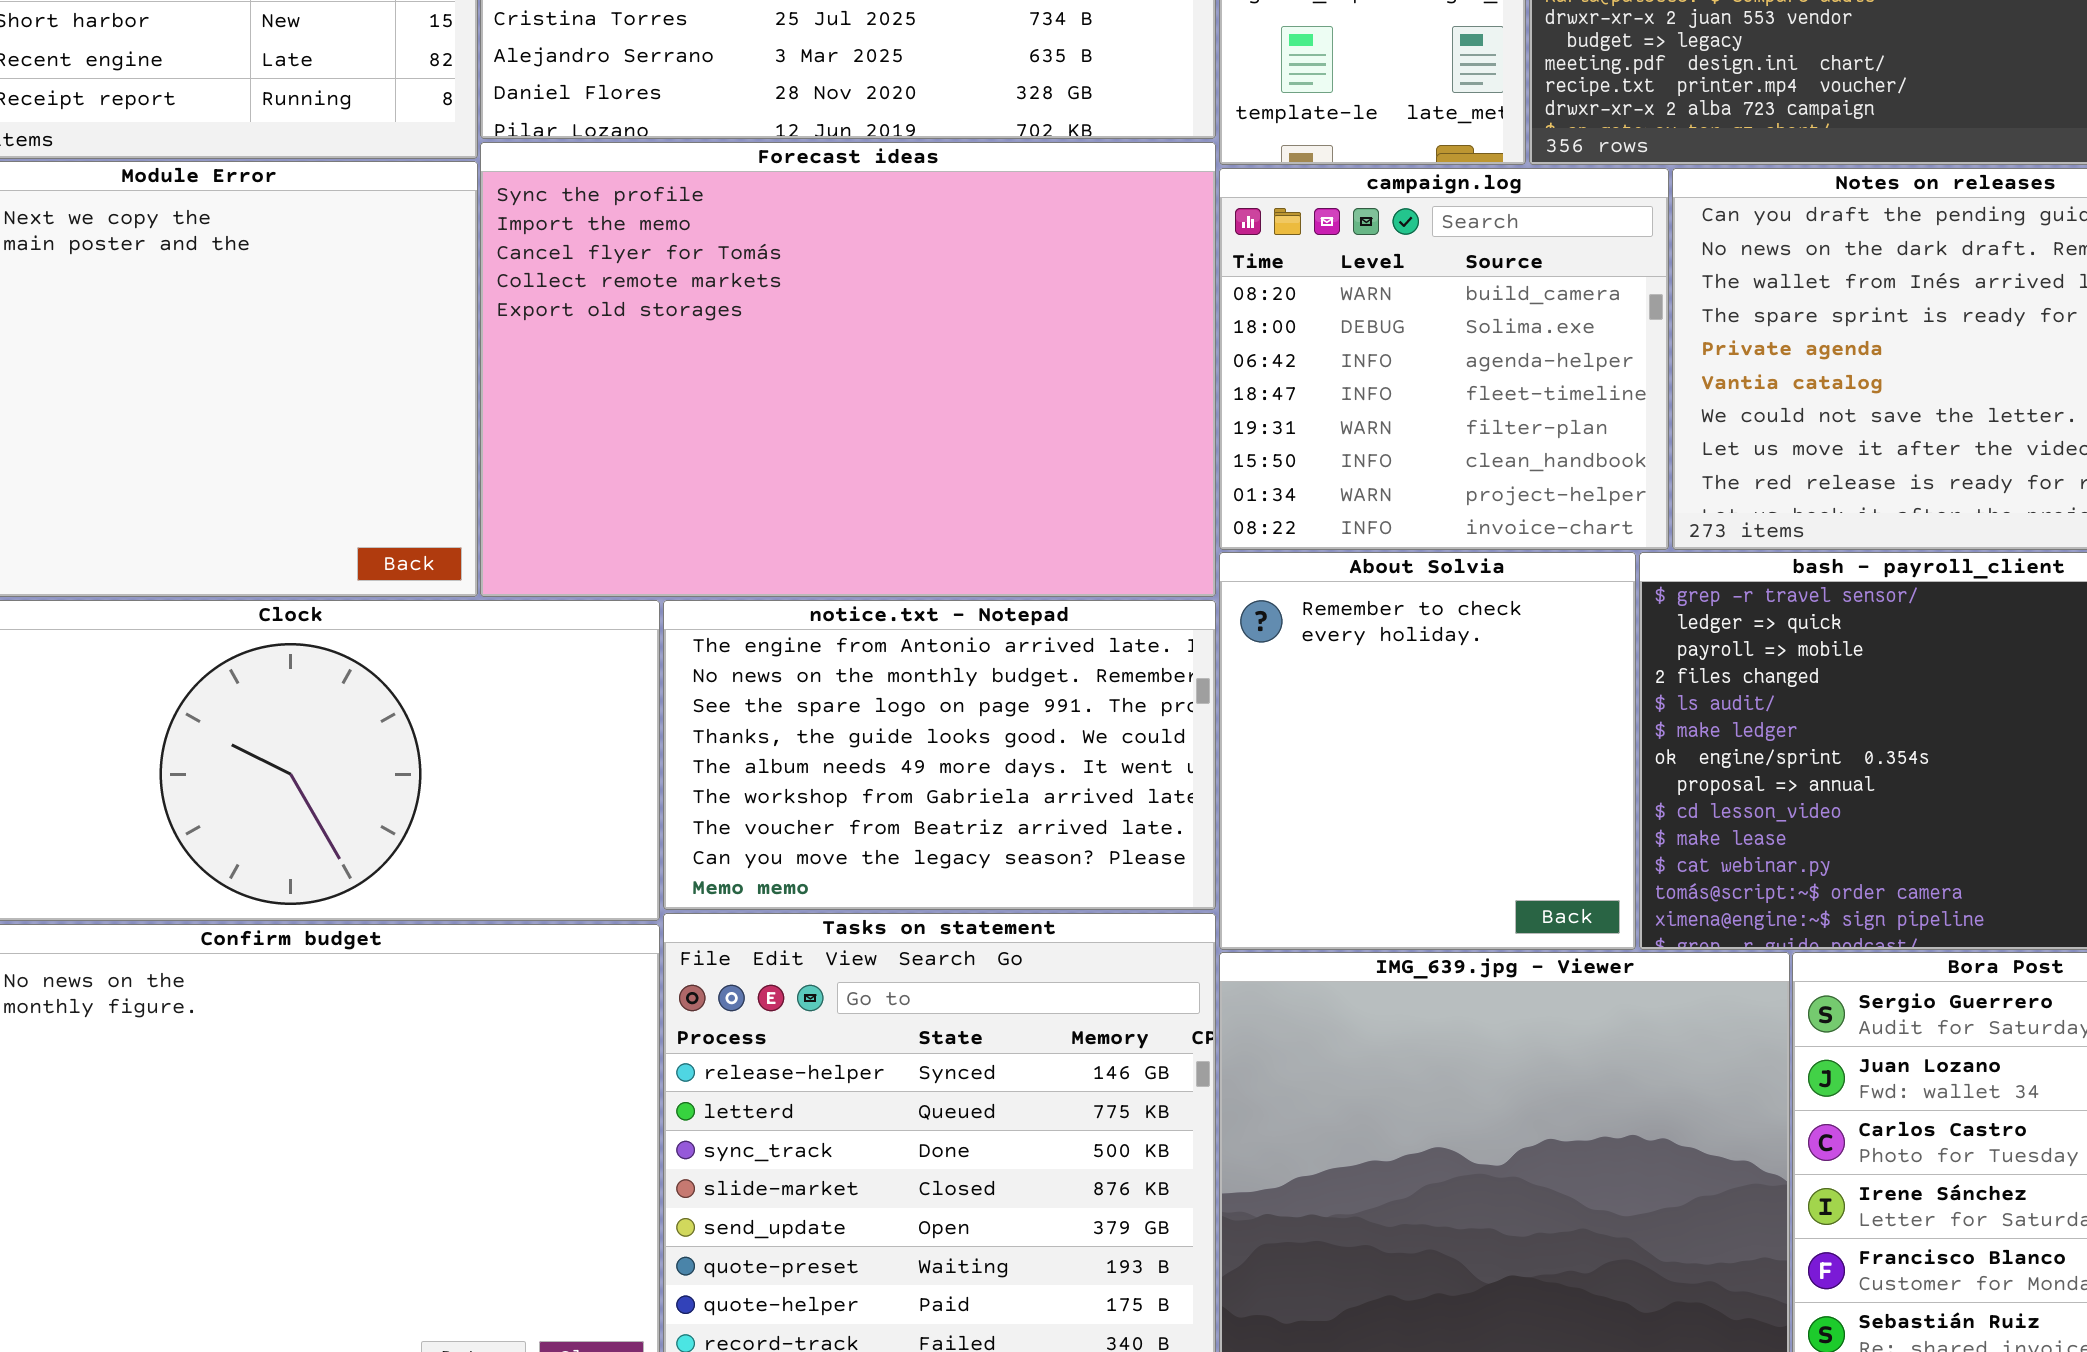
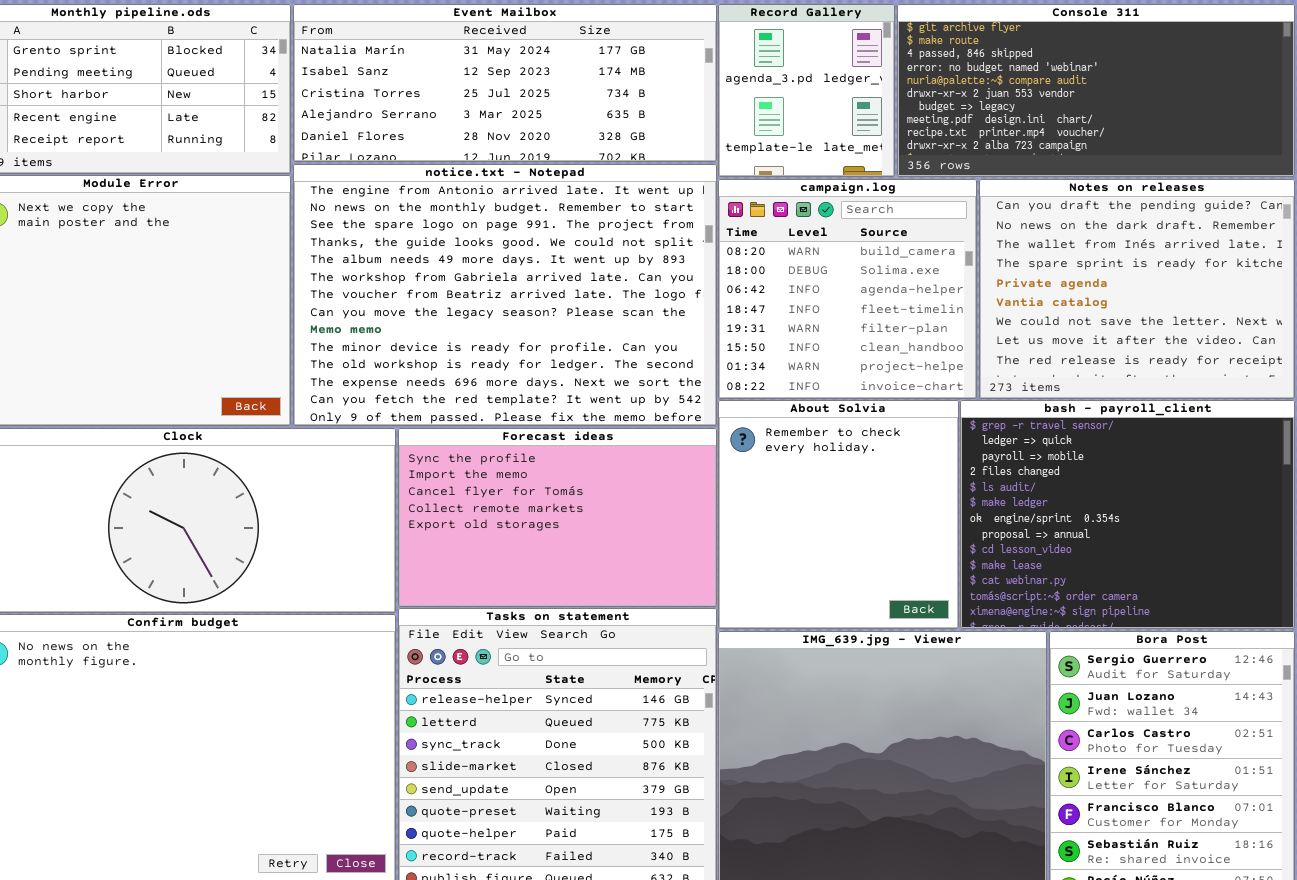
Forecast ideas: [480,142,1216,597] -> [398,428,717,607], moved, resized
notice.txt - Notepad: [663,600,1216,910] -> [293,164,717,426], moved, resized

